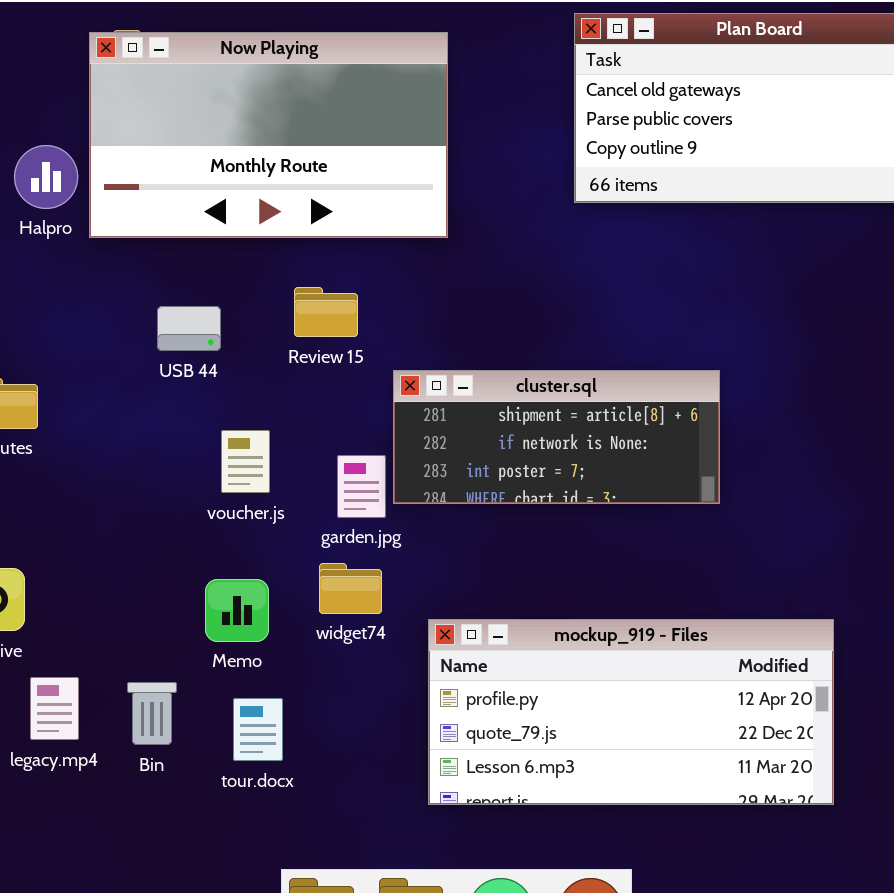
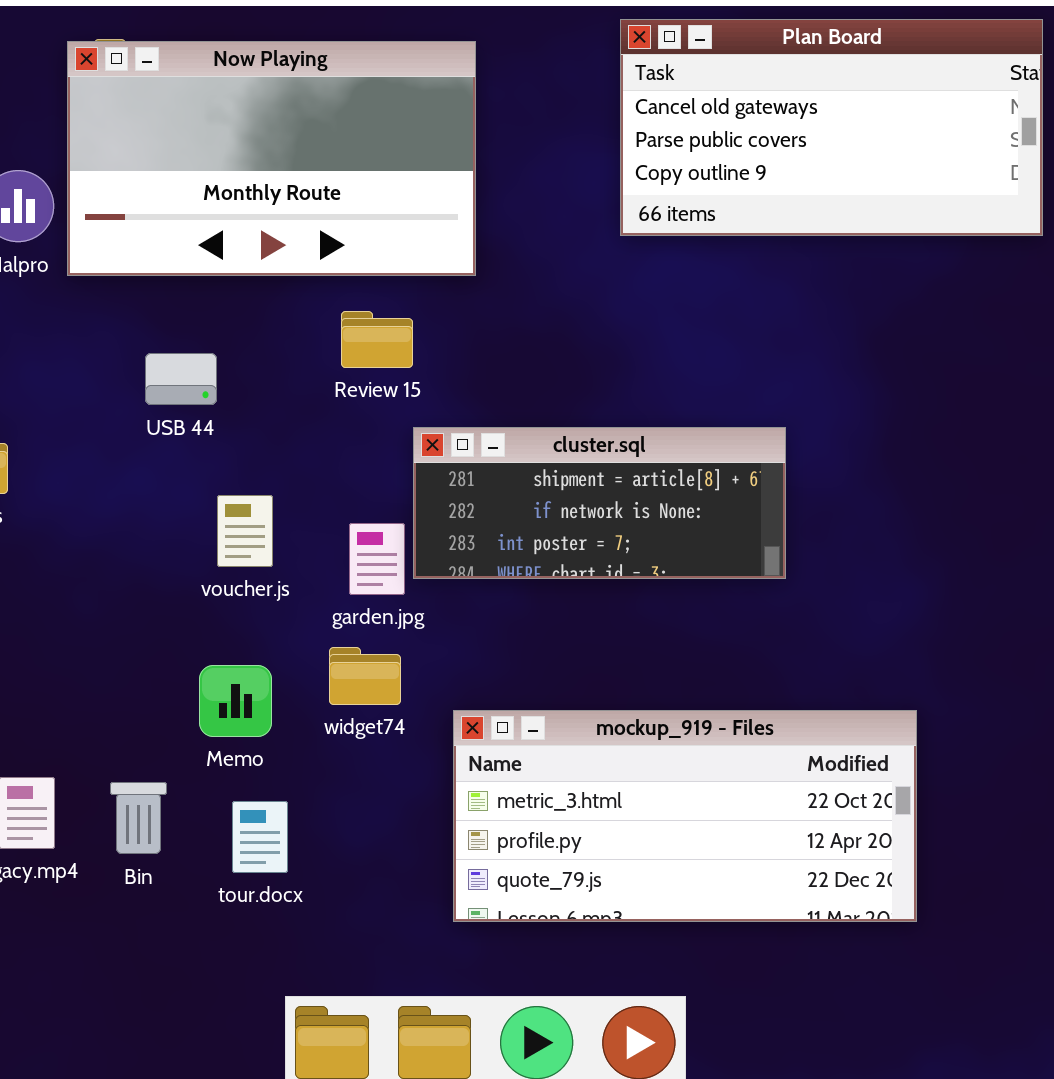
Review 15: [294,287,358,337] -> [341,311,413,368], moved
mockup_919 - Files: [428,619,834,805] -> [453,710,917,922], scrolled up 1 row

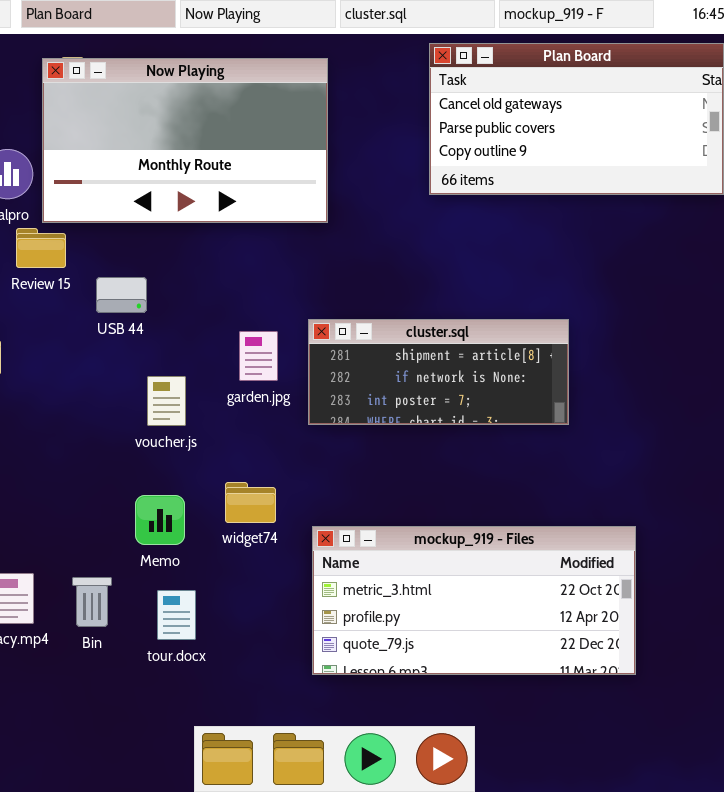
Review 15: [341,311,413,368] -> [16,228,66,268], moved
cluster.sql: [413,427,786,579] -> [308,319,569,425], moved
garden.jpg: [349,523,405,595] -> [239,331,278,381], moved

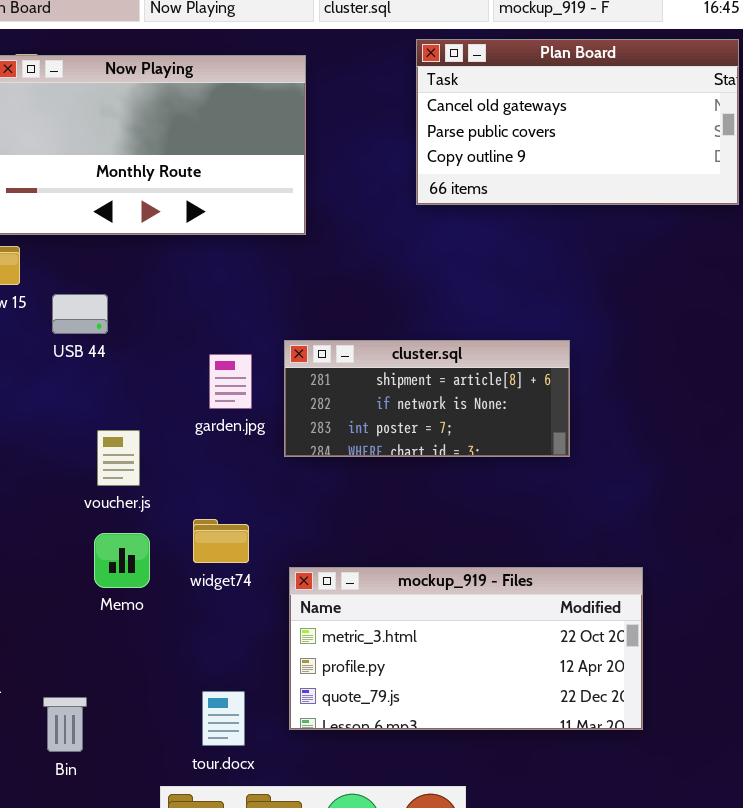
voucher.js: [147,376,186,426] -> [97,430,140,486], moved
Bin: [72,577,112,627] -> [43,697,87,752], moved
tour.docx: [157,590,196,640] -> [202,691,245,746], moved

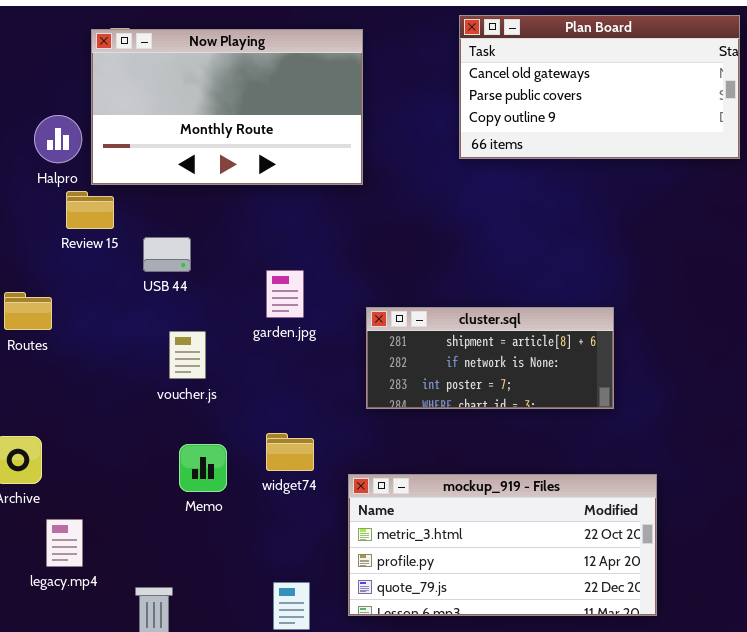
cluster.sql: [284,340,570,457] -> [366,307,614,409], moved
garden.jpg: [209,354,252,409] -> [266,270,304,318], moved
voucher.js: [97,430,140,486] -> [169,331,206,379], moved

